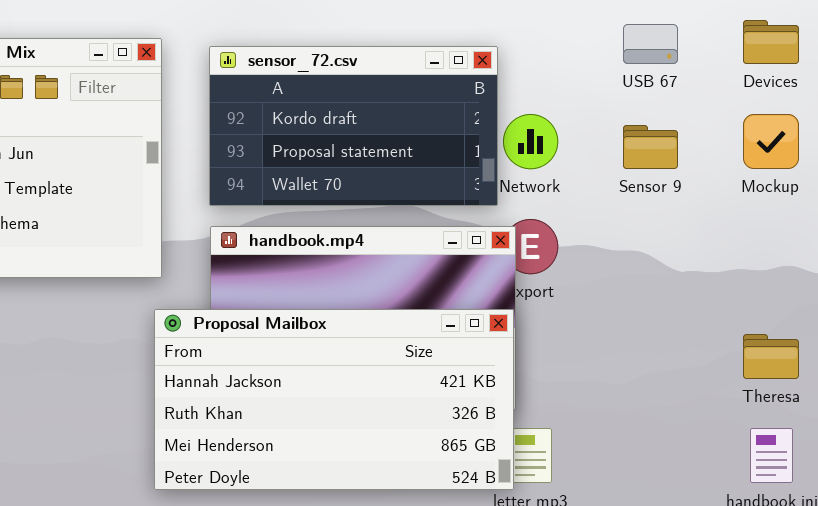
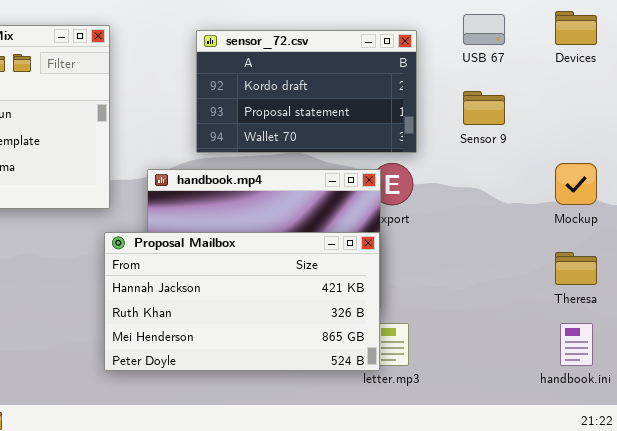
sensor_72.csv: [209,46,498,206] -> [196,30,417,153], moved
Mockup: [743,114,799,169] -> [555,163,597,205], moved

